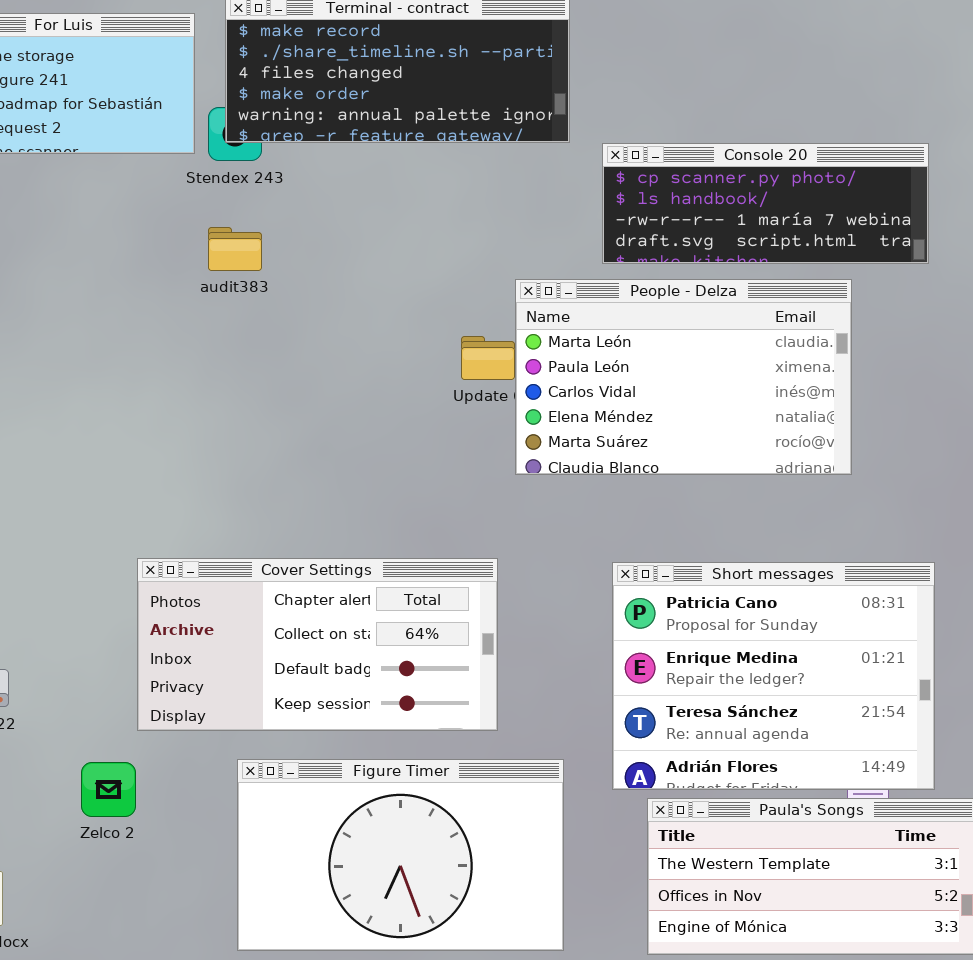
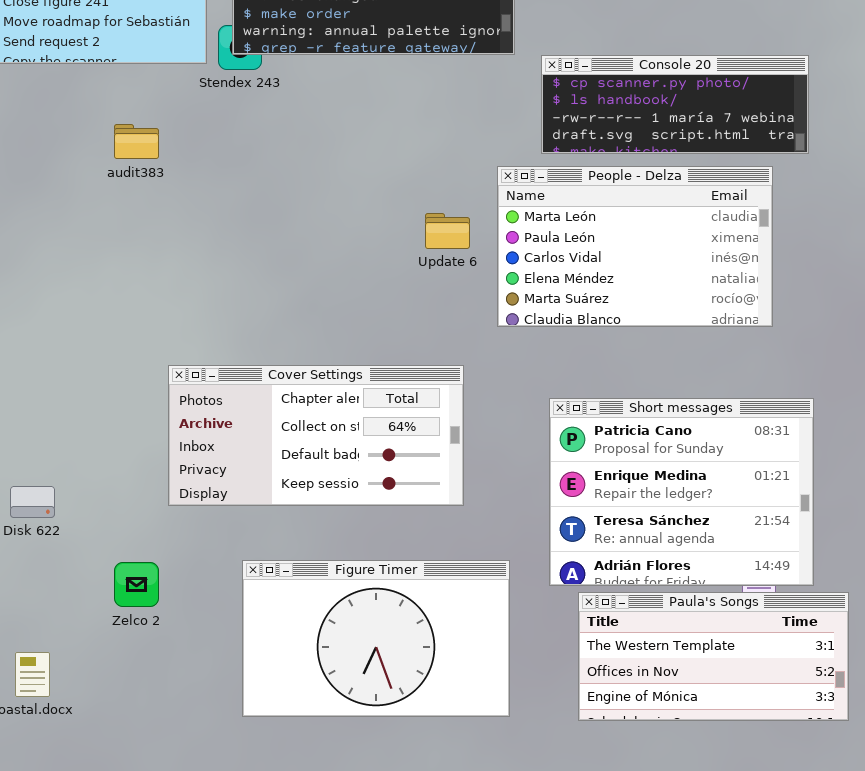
audit383: [208,227,262,271] -> [114,124,159,159], moved
People - Delza: [515,279,852,475] -> [497,166,773,327], moved
Cover Settings: [137,558,498,731] -> [168,365,464,506], moved

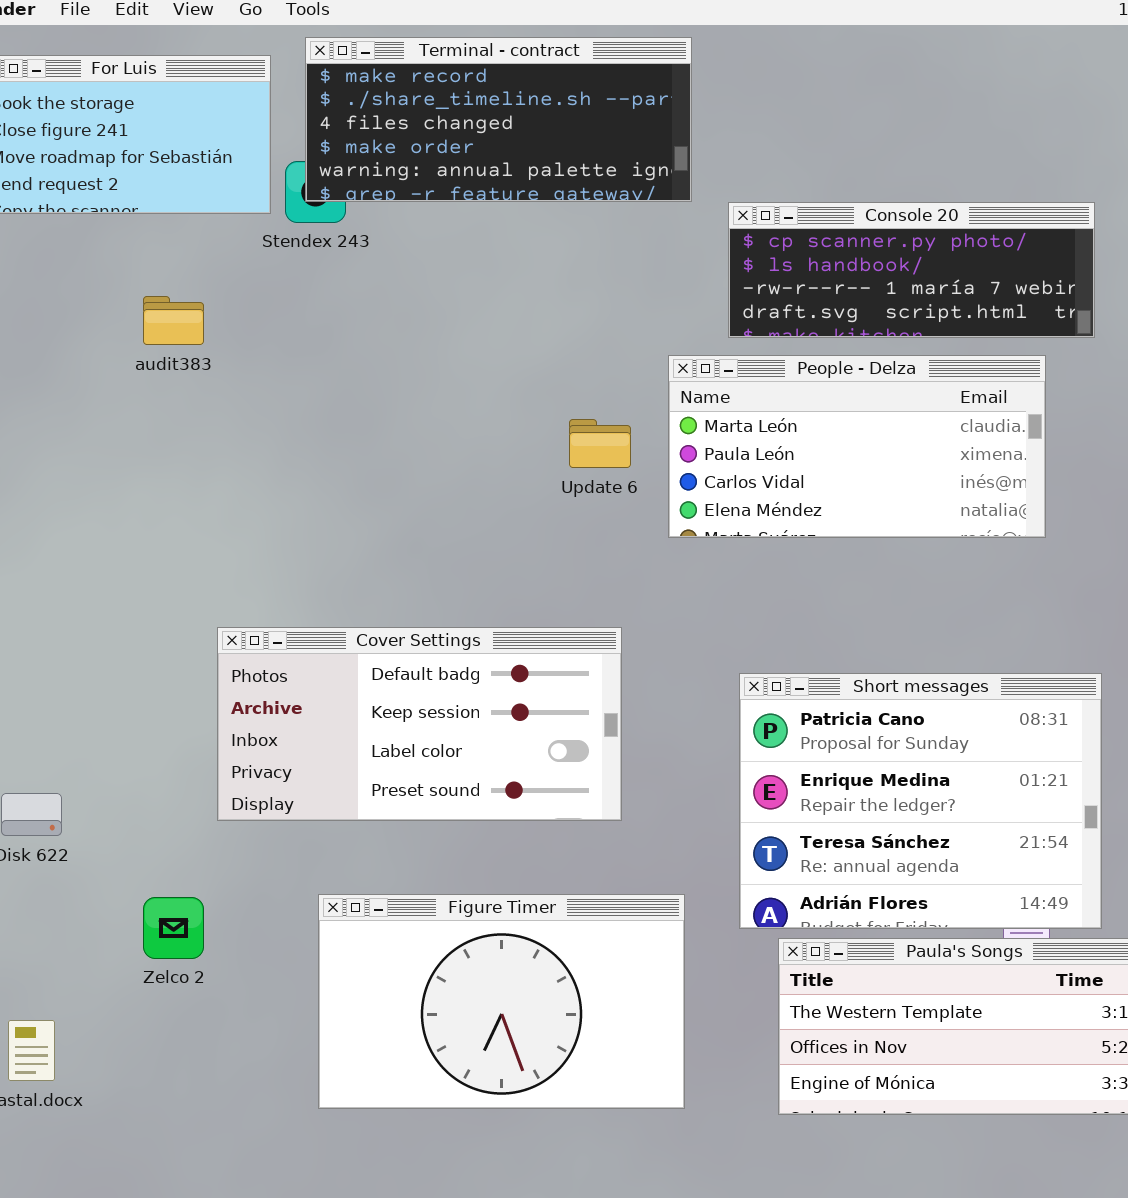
People - Delza: [497,166,773,327] -> [668,355,1046,538], resized
Cover Settings: [168,365,464,506] -> [217,627,622,821], scrolled down 2 rows

